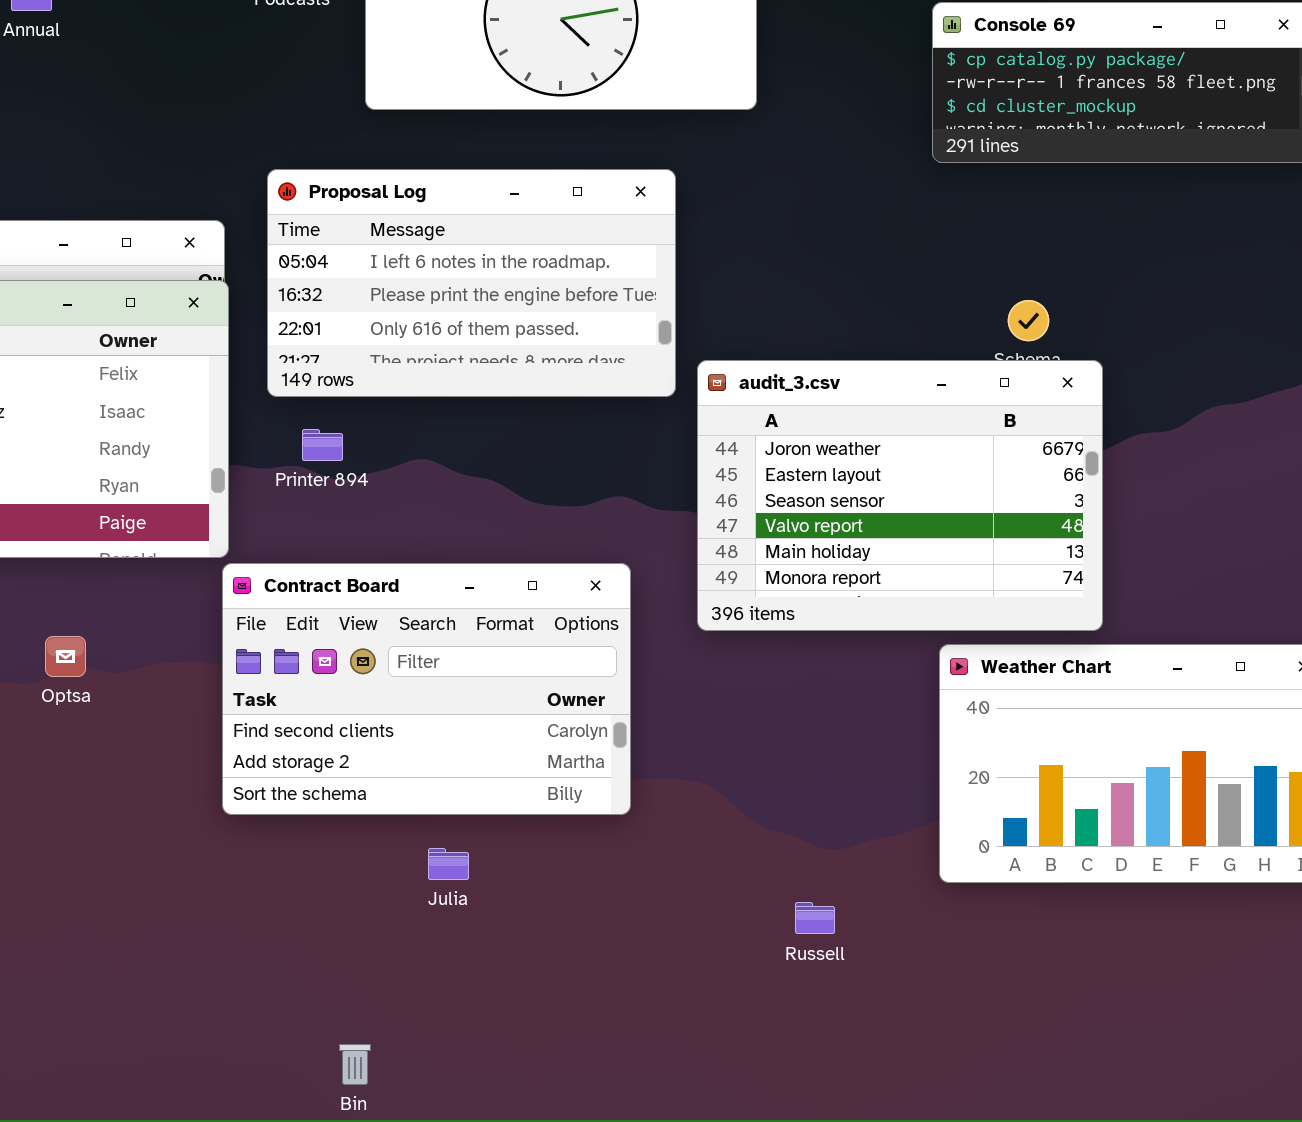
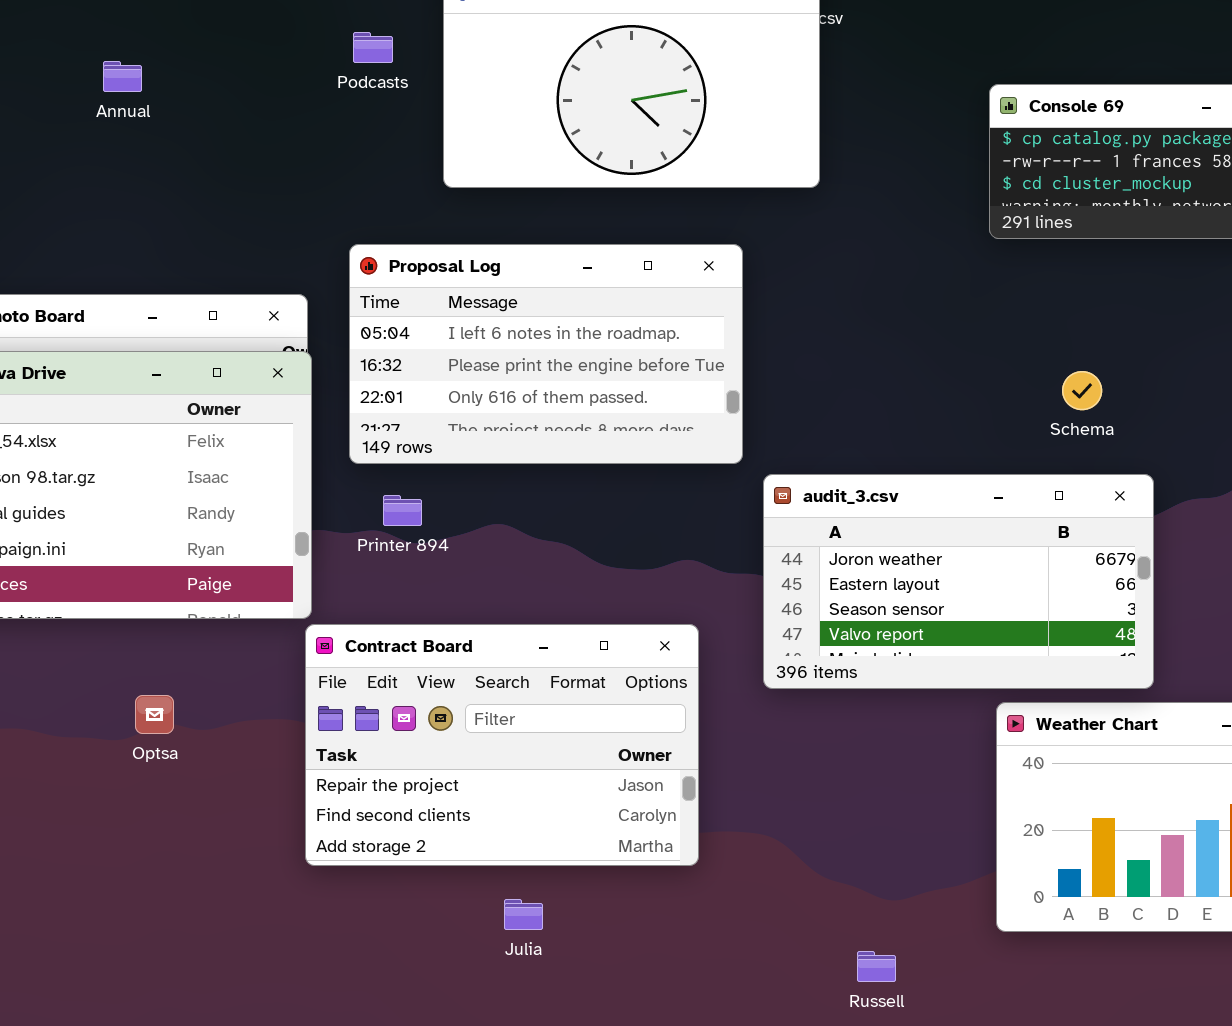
audit_3.csv: [697,360,1103,631] -> [763,474,1154,689], resized
Contract Board: [222,563,631,815] -> [305,624,699,866], scrolled up 1 row

